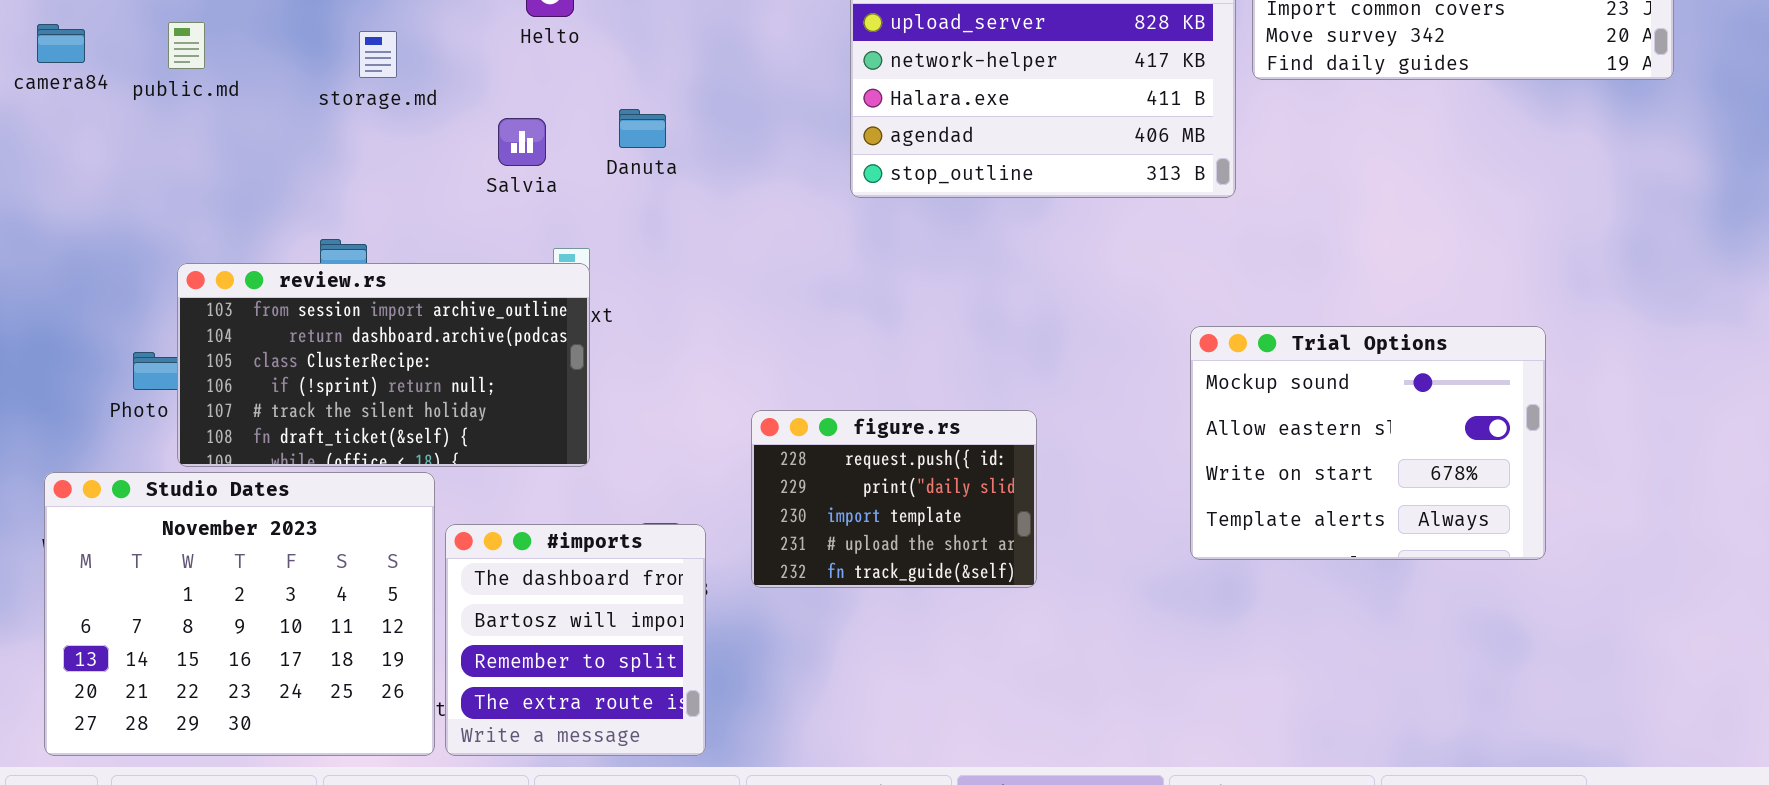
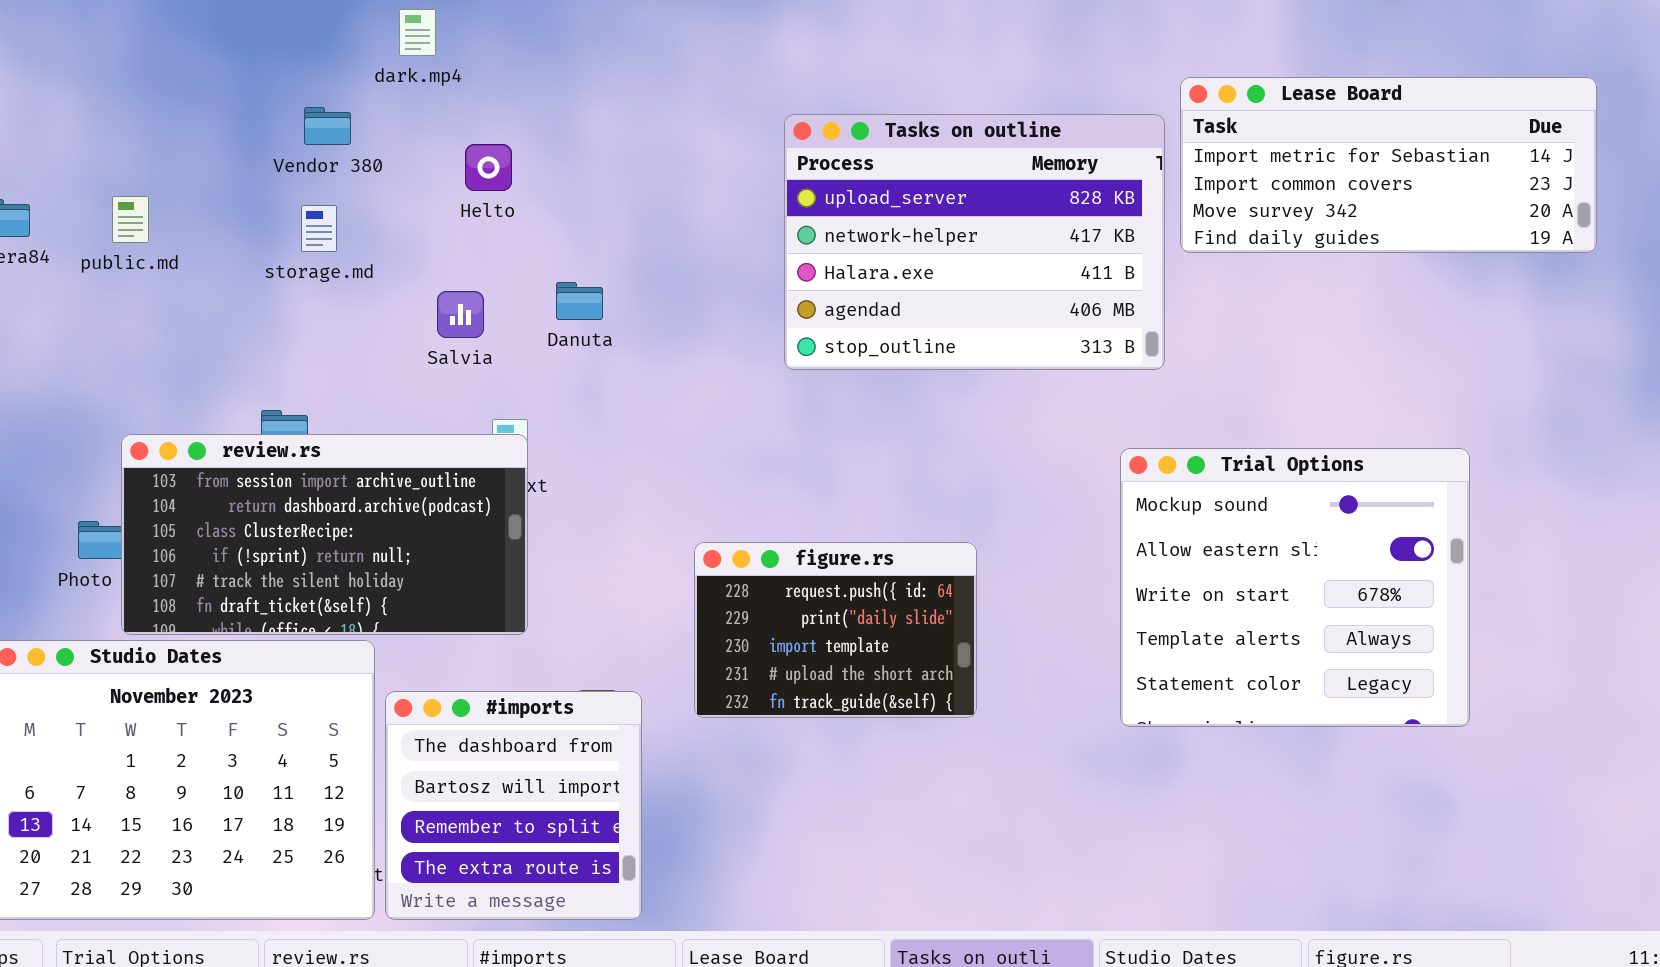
Trial Options: [1190,326,1546,560] -> [1120,448,1470,727], resized
figure.rs: [751,410,1037,588] -> [694,542,977,718], moved

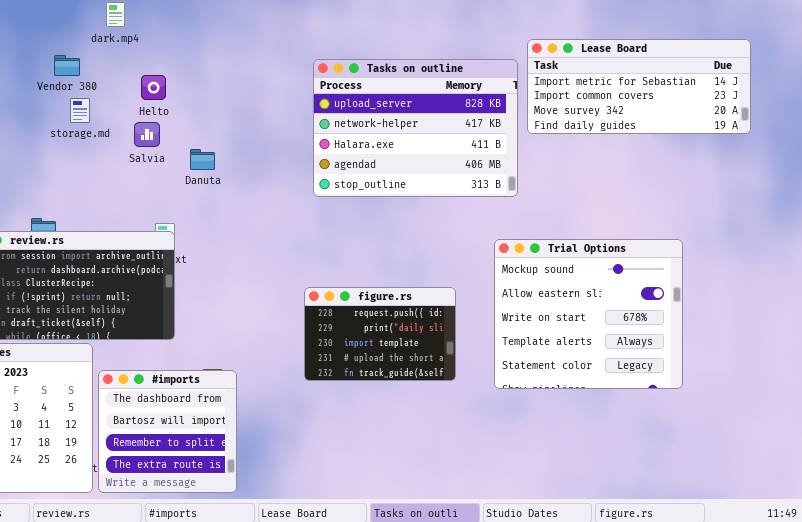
storage.md: [301,205,337,252] -> [70,98,90,123], moved
Salvia: [437,291,484,338] -> [134,122,160,147], moved
figure.rs: [694,542,977,718] -> [304,287,456,381], moved

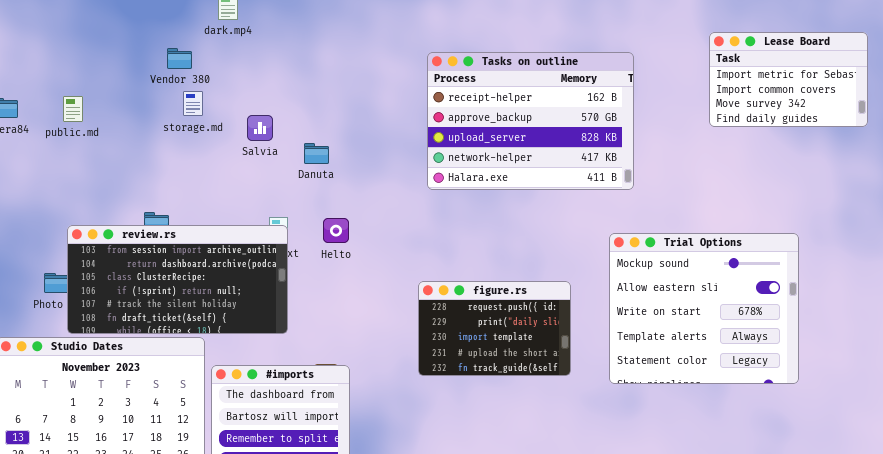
Lease Board: [527,39,751,134] -> [709,32,868,127], resized
Tasks on outline: [313,59,518,197] -> [427,52,634,190], scrolled up 2 rows
Helto: [141,75,166,100] -> [323,218,349,243], moved

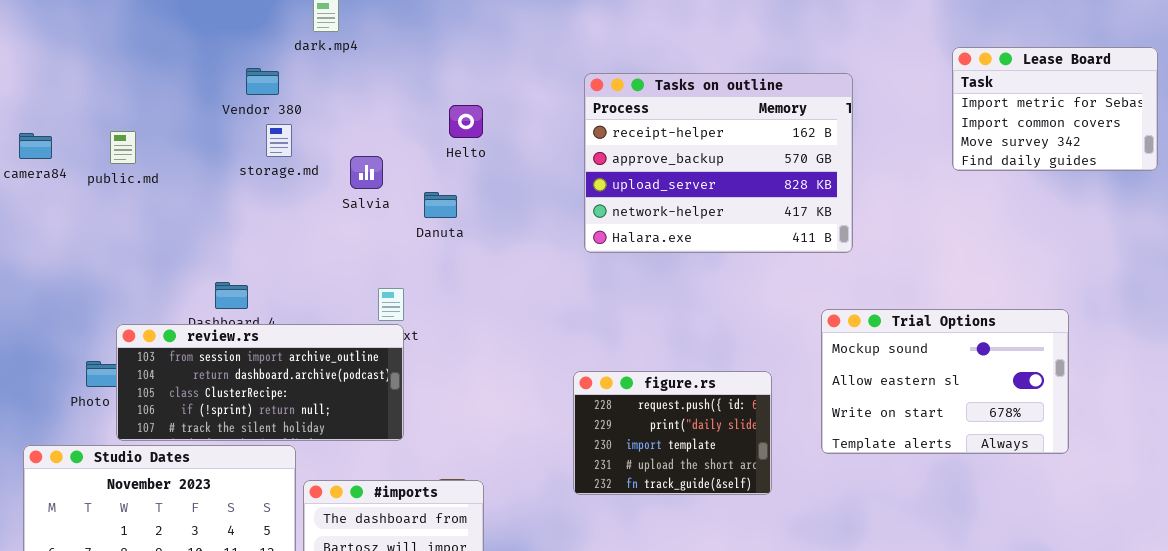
Helto: [323,218,349,243] -> [449,105,483,138], moved
review.rs: [67,225,288,334] -> [116,324,404,441], resized
Trial Options: [609,233,799,384] -> [821,309,1069,454], resized

